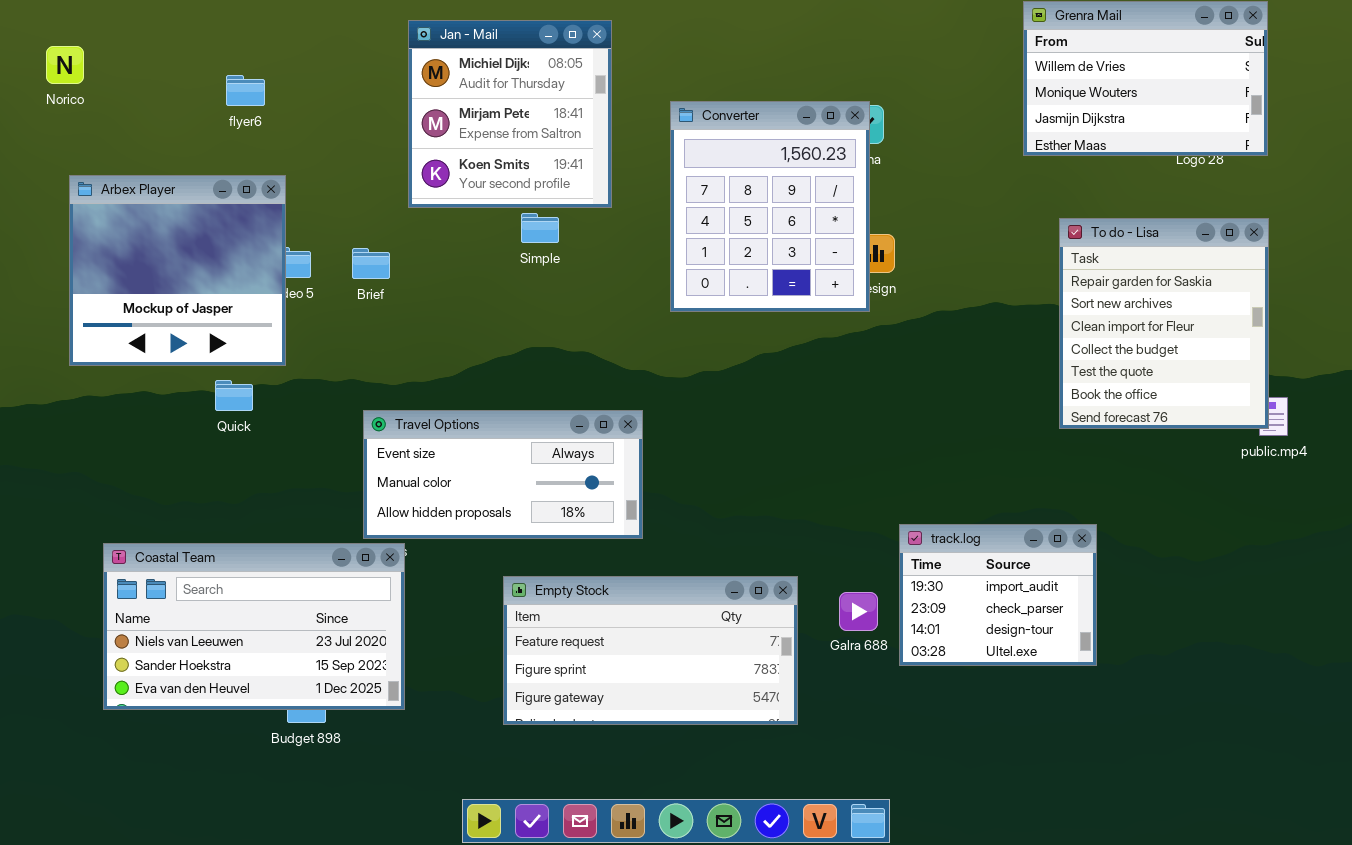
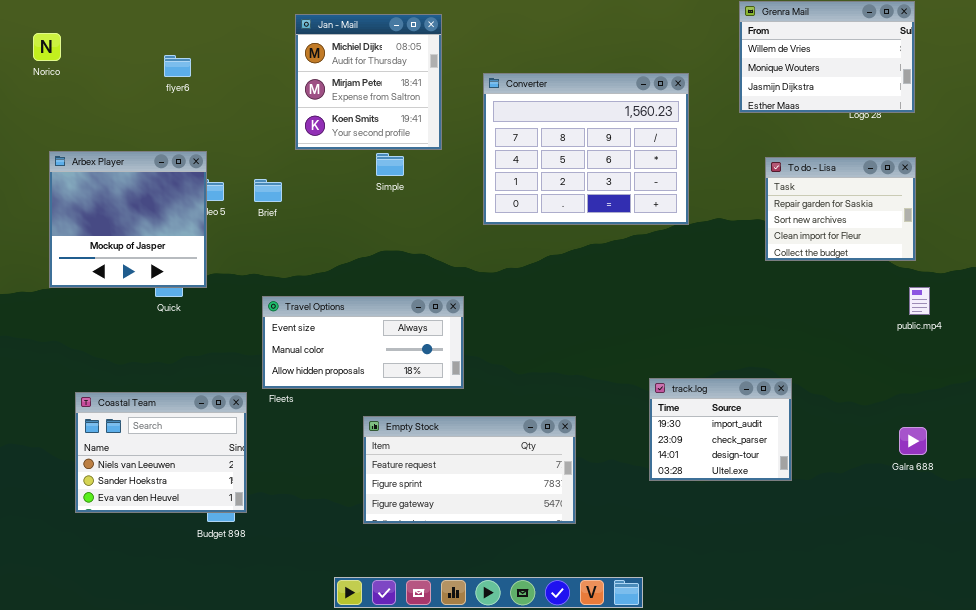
Converter: [670,101,870,312] -> [483,73,689,225], resized
Arbex Player: [69,175,286,366] -> [49,151,207,288], moved
To do - Lisa: [1059,218,1269,429] -> [765,157,916,261], resized
Coastal Team: [103,543,405,710] -> [75,392,247,513], resized
Galra 688: [839,592,878,631] -> [899,427,927,455], moved

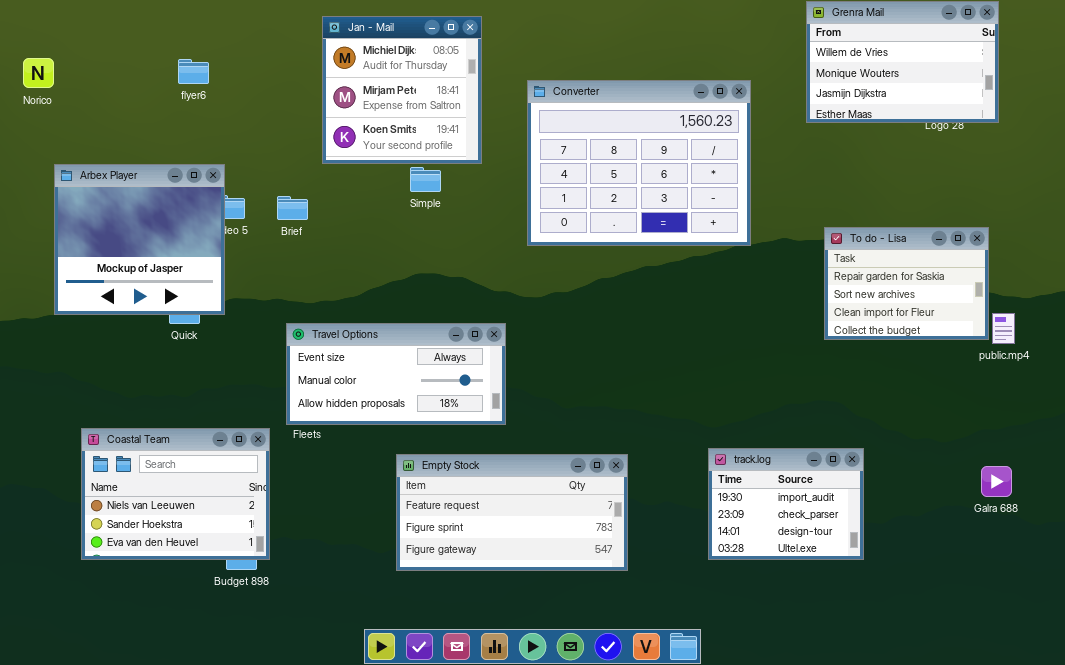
Norico: [33,33,61,61] -> [23,58,54,88], moved
To do - Lisa: [765,157,916,261] -> [824,227,989,340], moved
track.log: [649,378,792,481] -> [708,448,864,560], moved

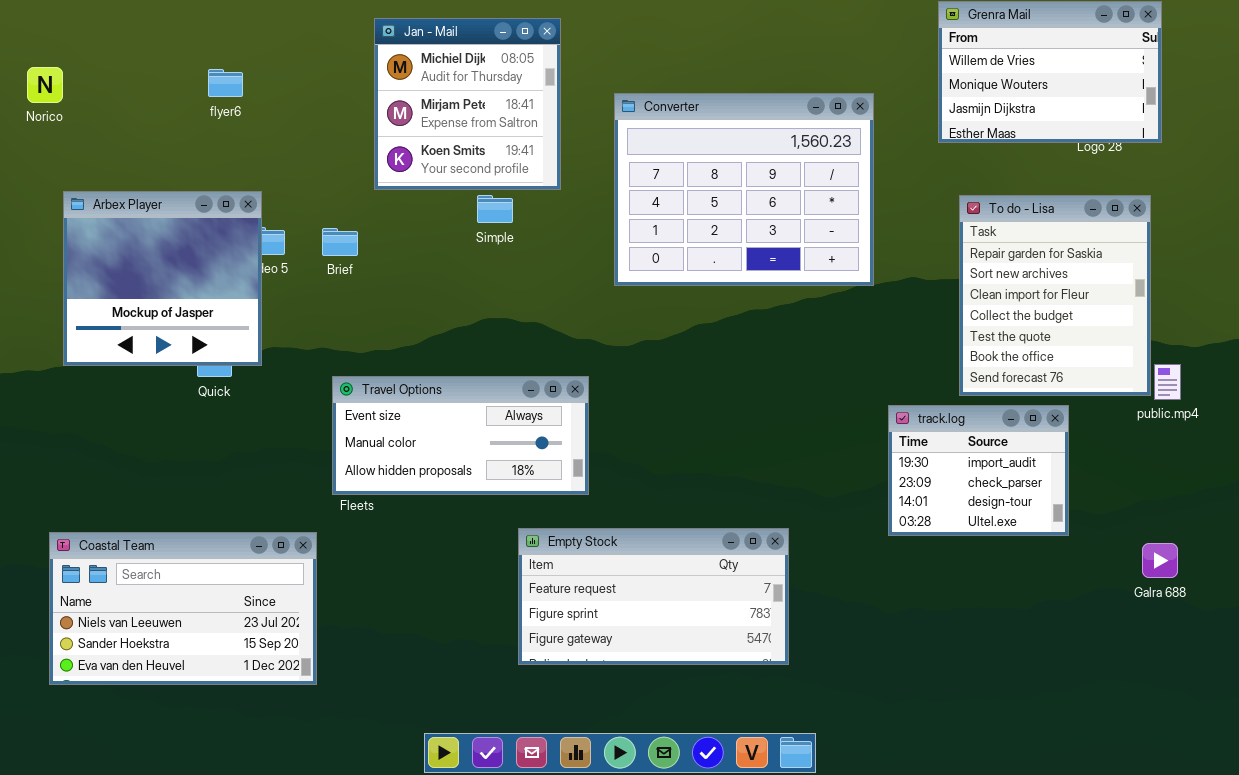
To do - Lisa: [824,227,989,340] -> [959,195,1151,396], resized
Coastal Team: [81,428,270,560] -> [49,532,317,685], moved, resized
track.log: [708,448,864,560] -> [888,405,1069,536], moved
Empty Stock: [396,454,628,571] -> [518,528,789,665], moved

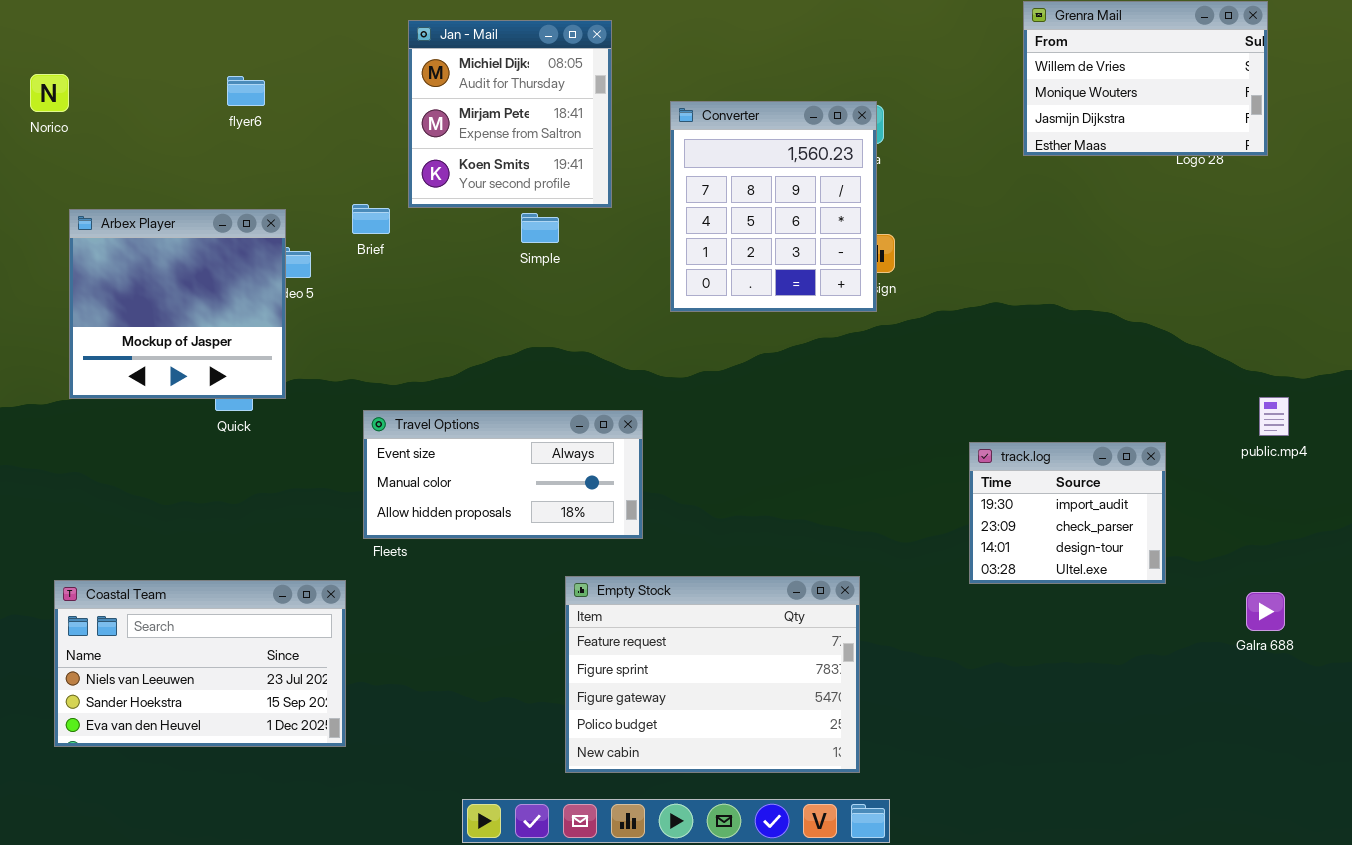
Converter: [614,93,874,286] -> [670,101,877,312], resized
To do - Lisa: [959,195,1151,396] -> none, closed
Brief: [322,228,358,256] -> [352,204,390,234], moved
Empty Stock: [518,528,789,665] -> [565,576,860,773], resized

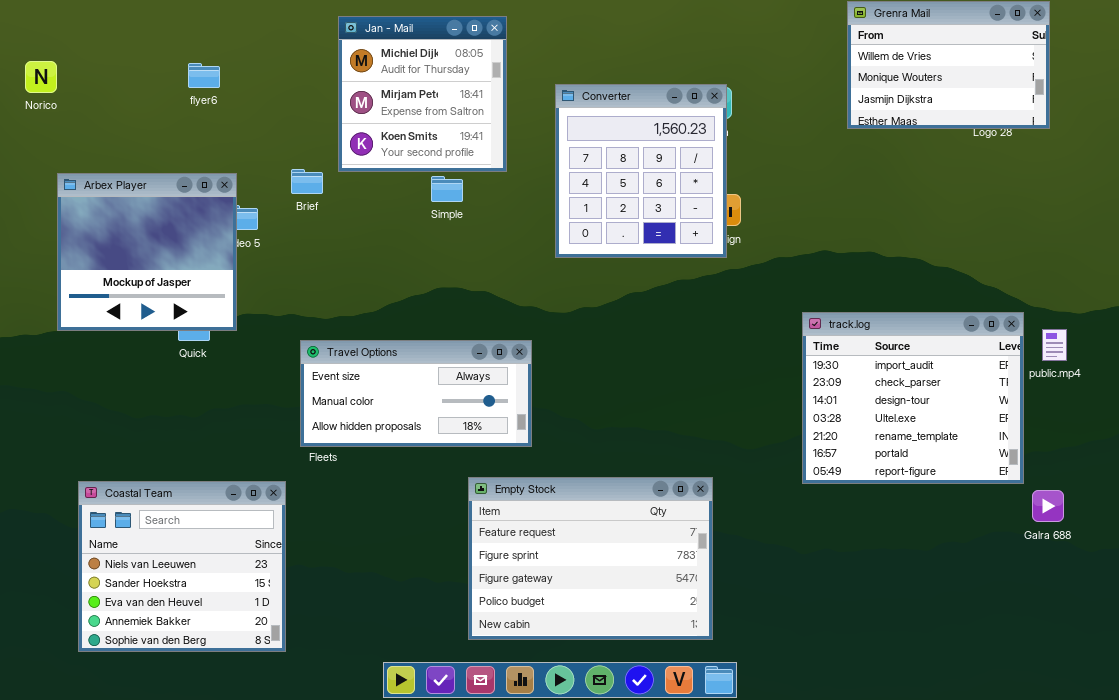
track.log: [969,442,1166,584] -> [802,312,1024,484], resized
Coastal Team: [54,580,346,747] -> [78,481,286,652], resized

